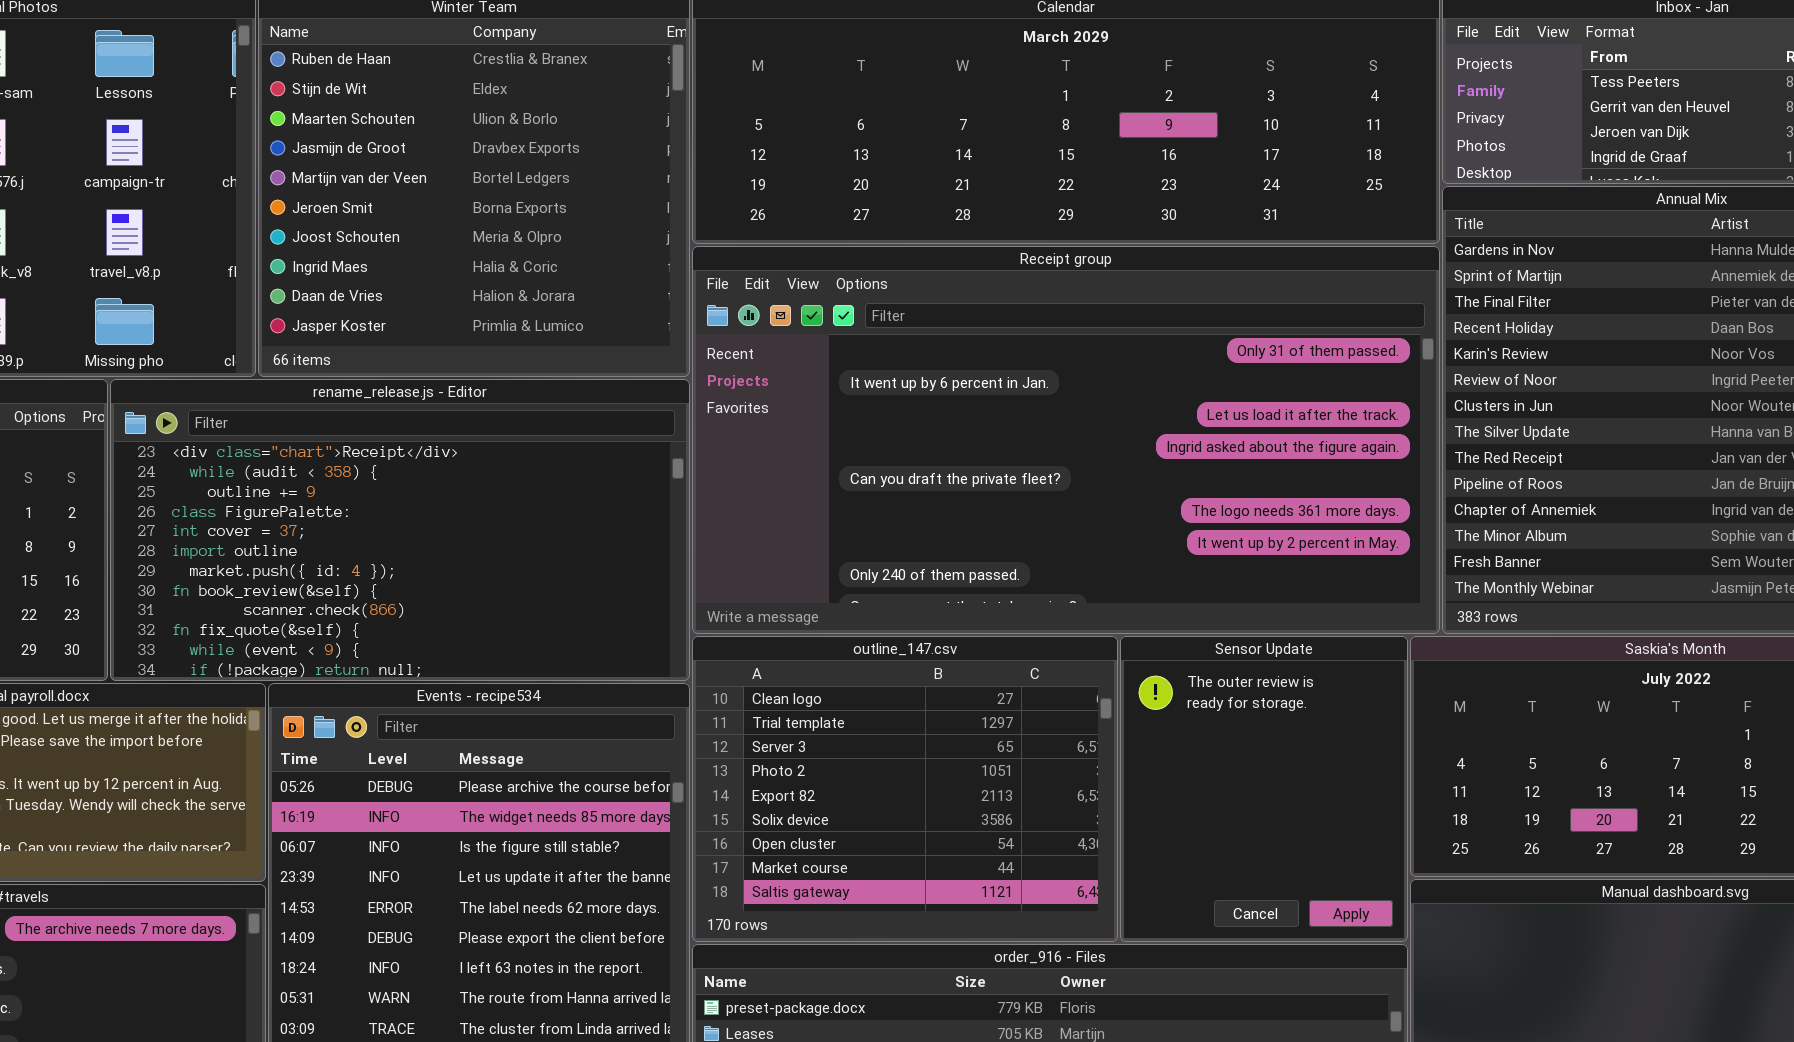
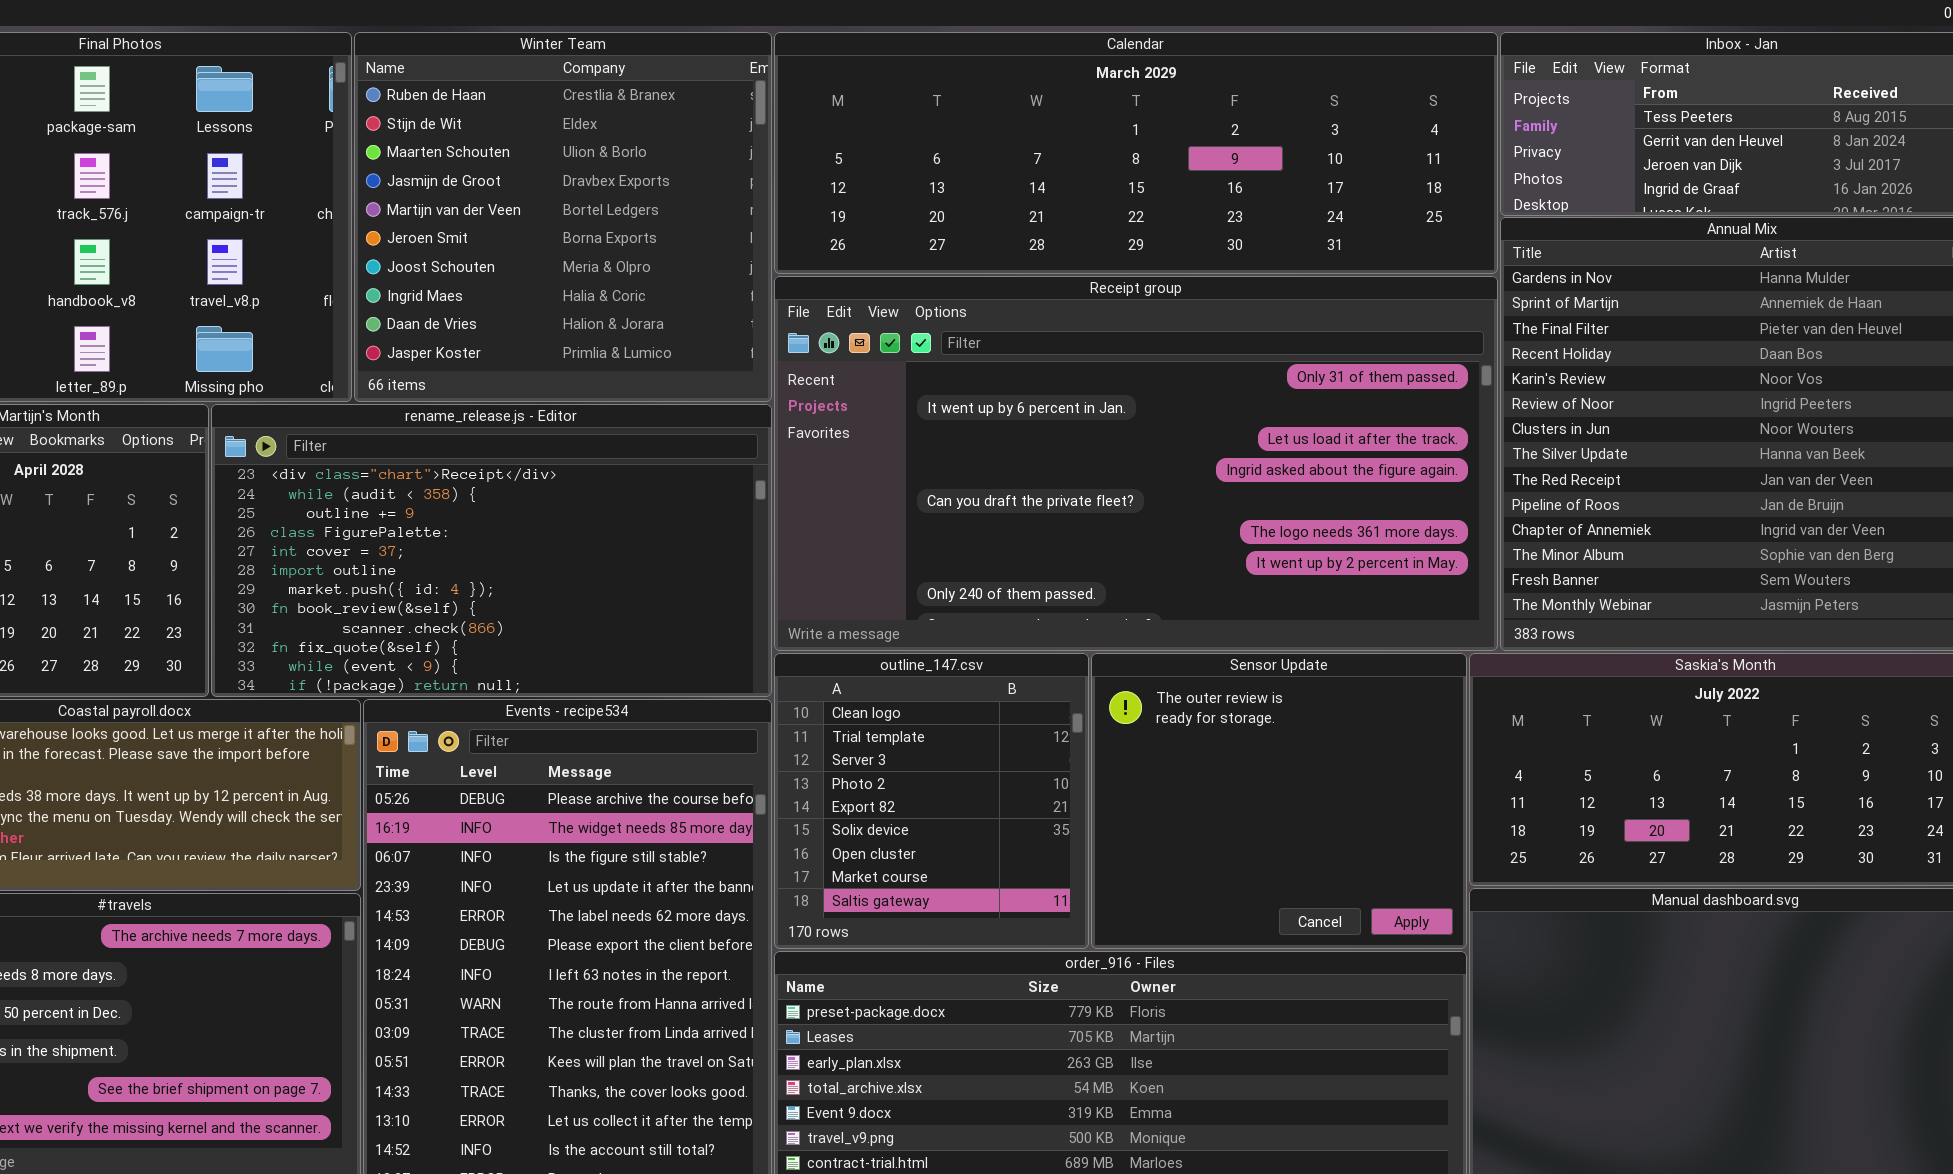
outline_147.csv: [692,636,1118,942] -> [774,653,1089,949], resized
Sensor Update: [1120,636,1408,942] -> [1091,653,1467,949], resized

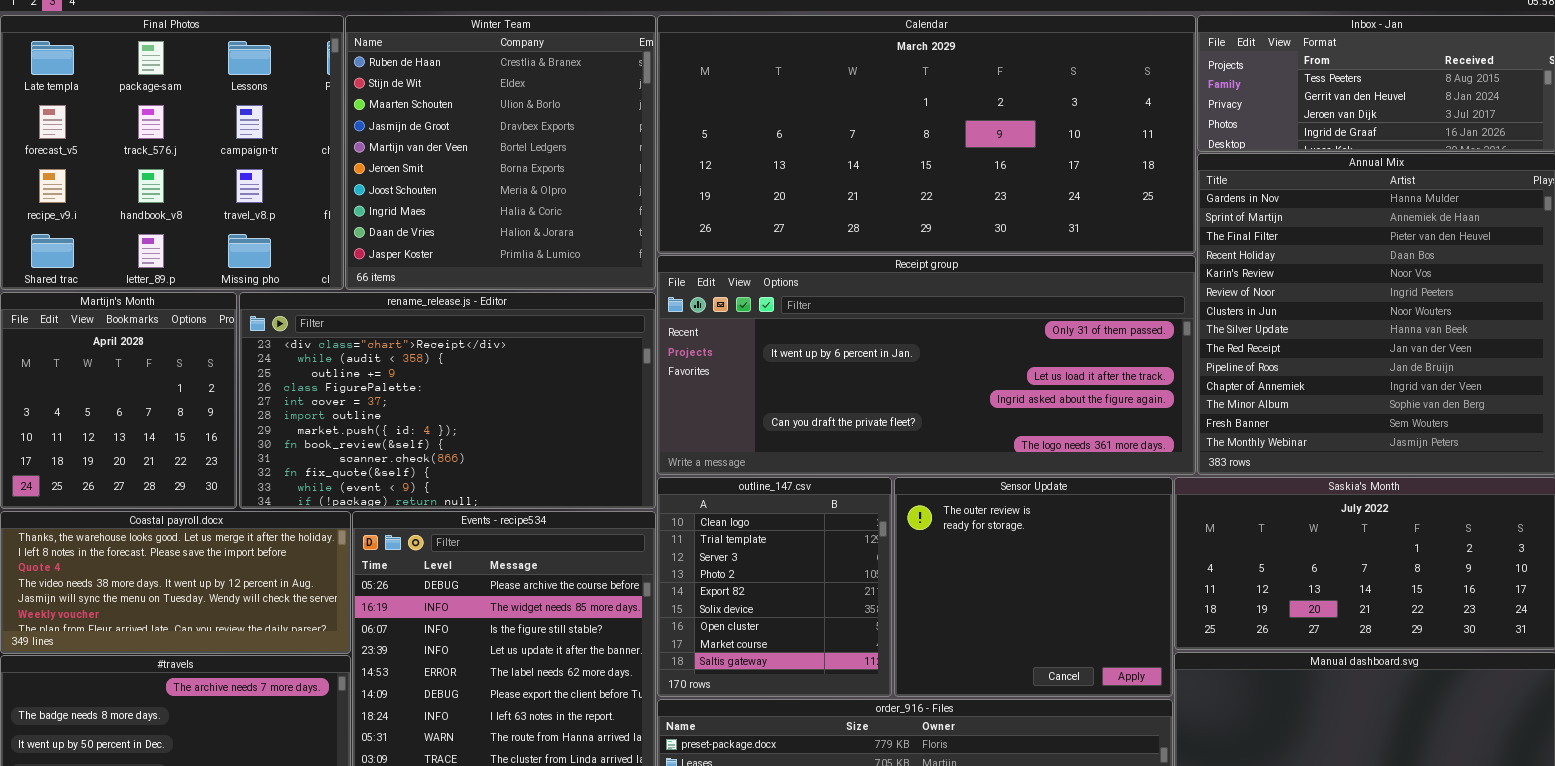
Calendar: [774,32,1498,274] -> [657,15,1196,254], resized
Receipt group: [774,276,1498,651] -> [657,255,1196,475], resized

